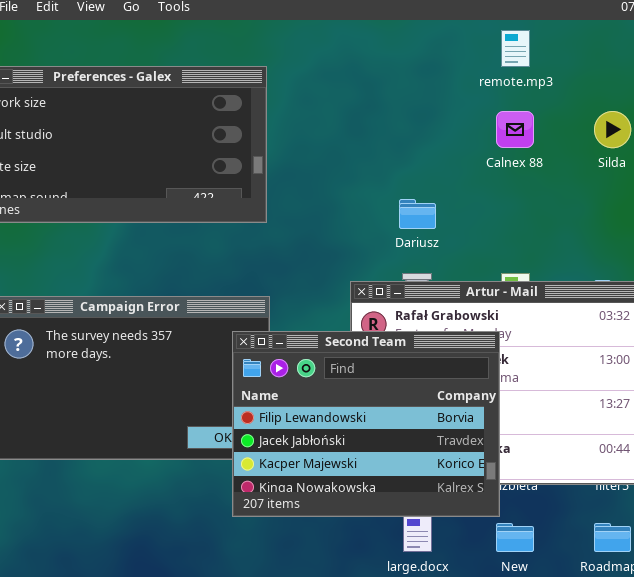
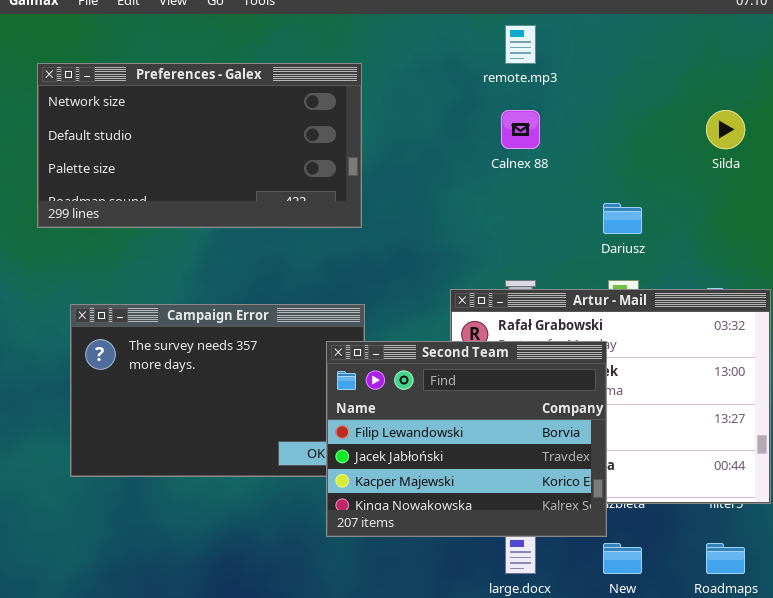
remote.mp3: [501,30,530,67] -> [505,25,536,64], moved
Calnex 88: [496,111,534,148] -> [501,110,540,149], moved
Dariusz: [399,199,436,229] -> [603,203,642,234], moved

